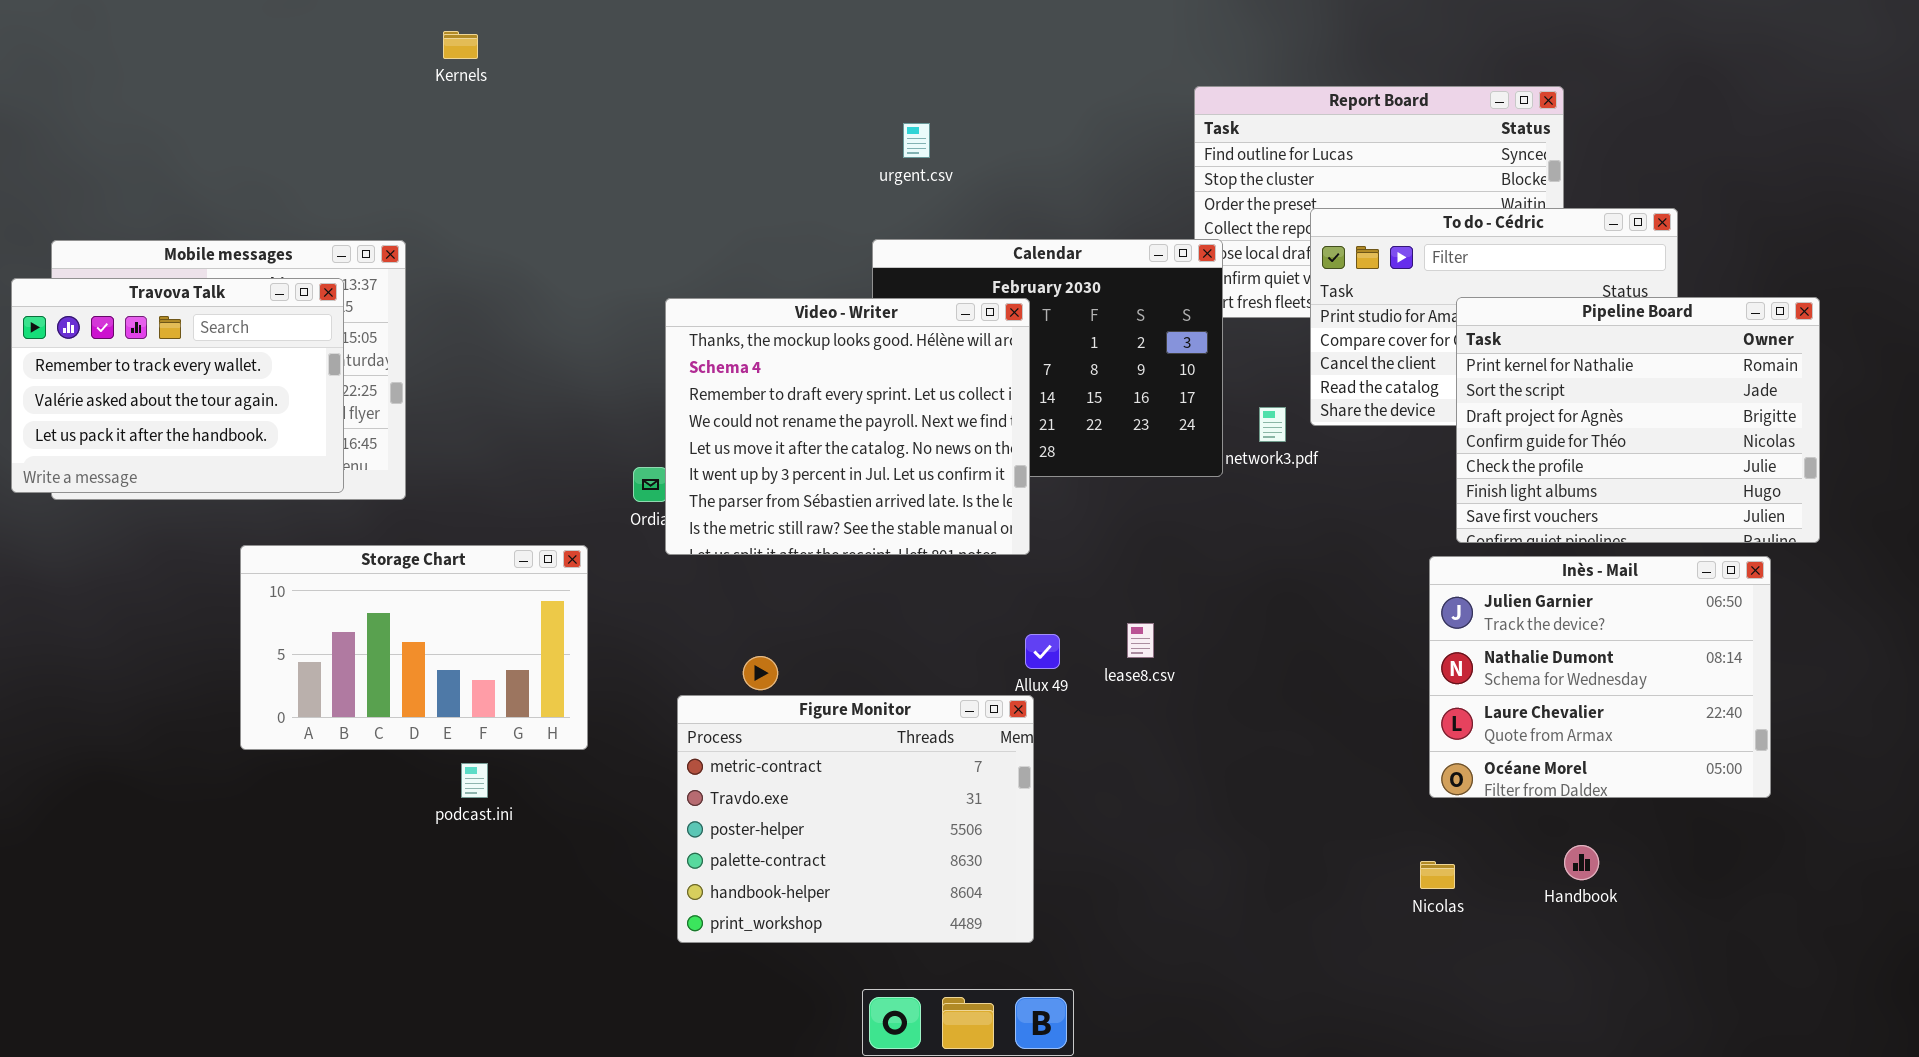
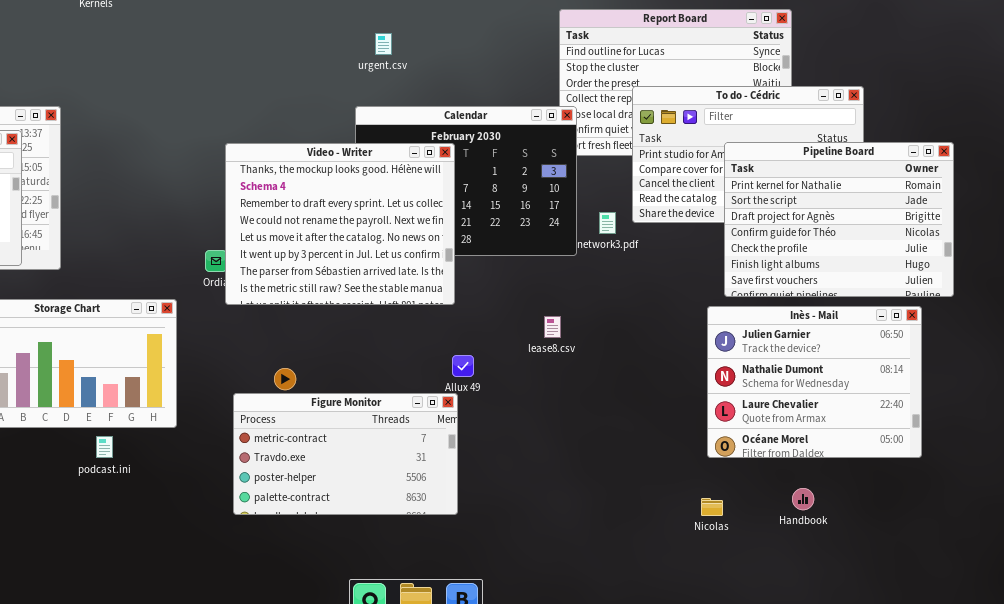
lease8.csv: [1127,623,1154,658] -> [544,316,561,338], moved
Figure Monitor: [677,695,1034,943] -> [233,393,458,515], resized

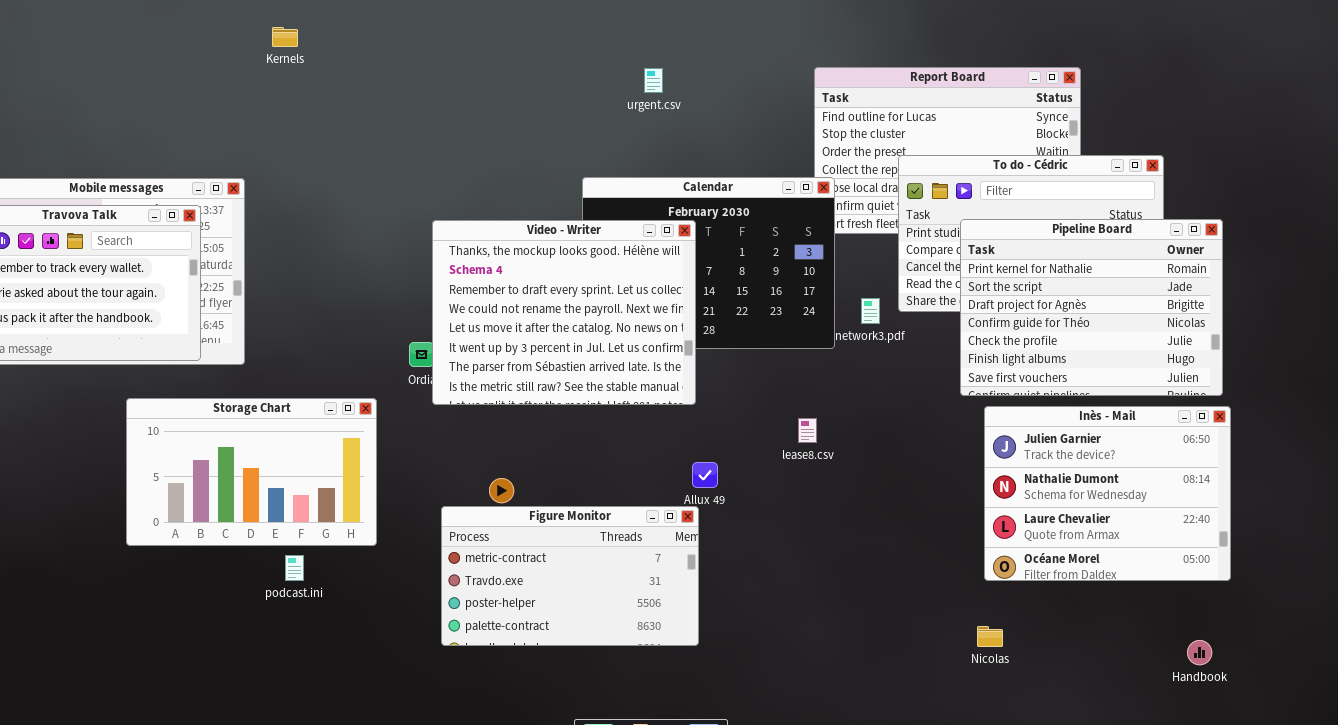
urgent.csv: [375,33,392,55] -> [644,68,663,93], moved
Pipeline Board: [724,142,954,297] -> [960,219,1223,396], moved
Handbook: [792,488,814,510] -> [1187,640,1212,665], moved

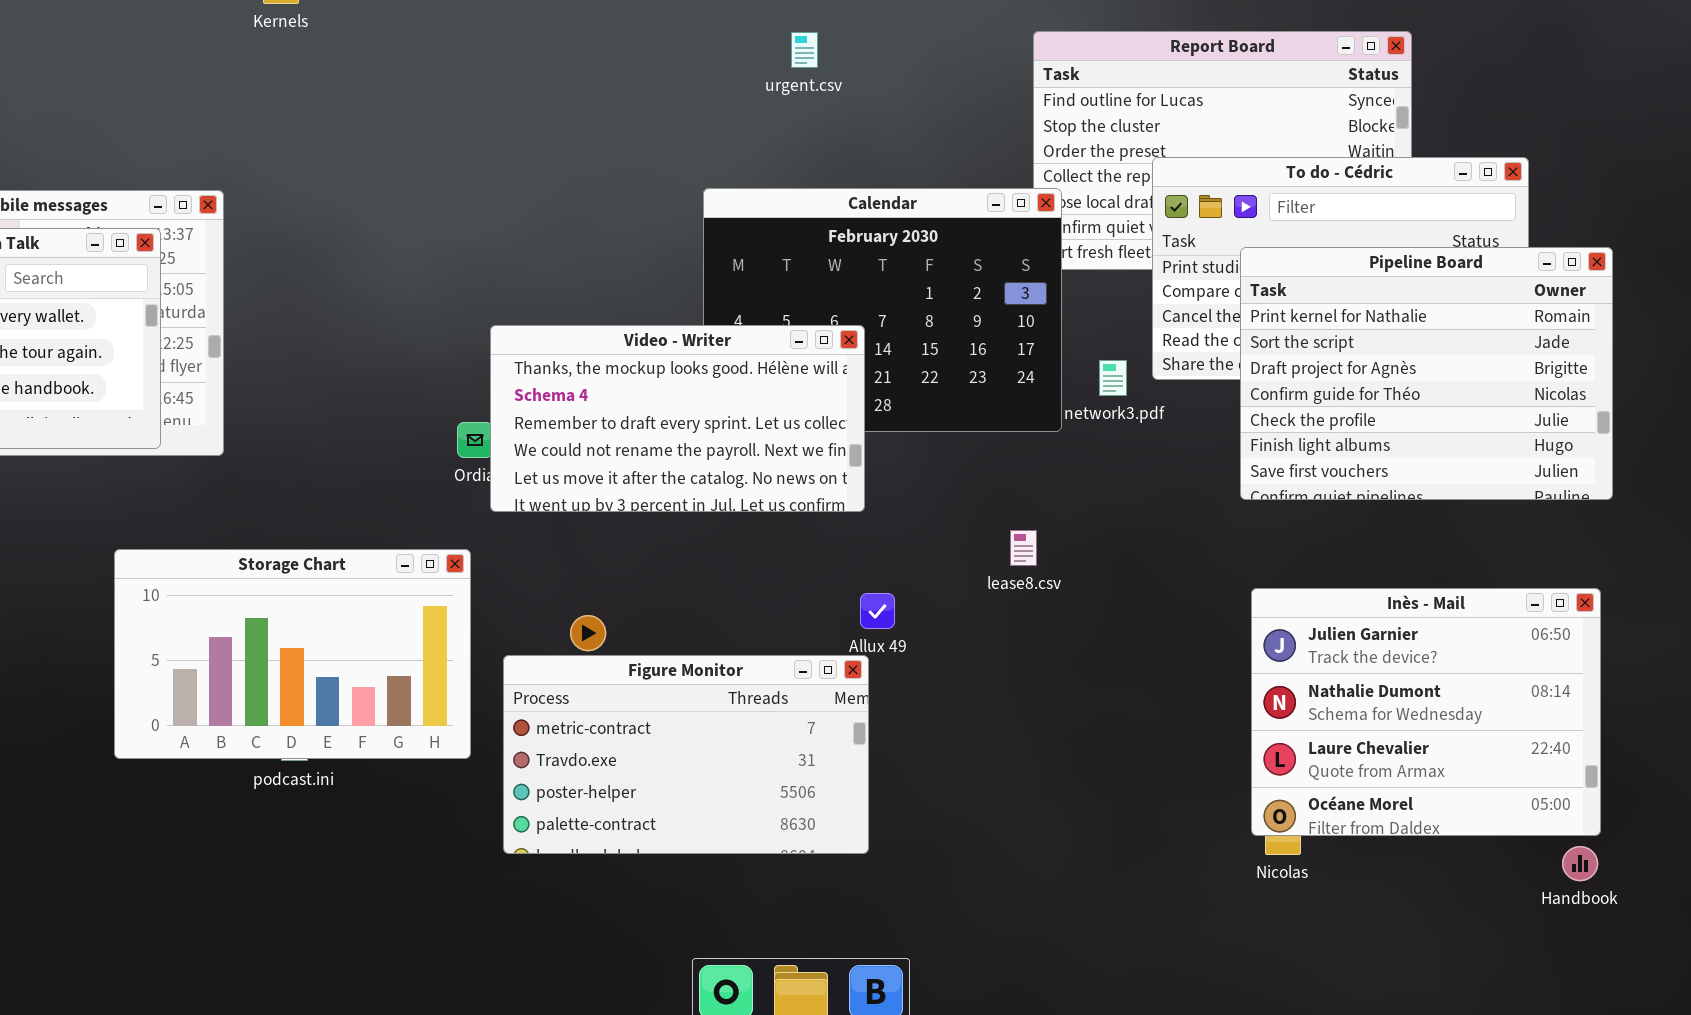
Video - Writer: [432,220,696,405] -> [490,325,865,512], resized
Storage Chart: [126,398,377,546] -> [114,549,471,759], moved
Inès - Mail: [984,406,1231,581] -> [1251,588,1601,836], moved

